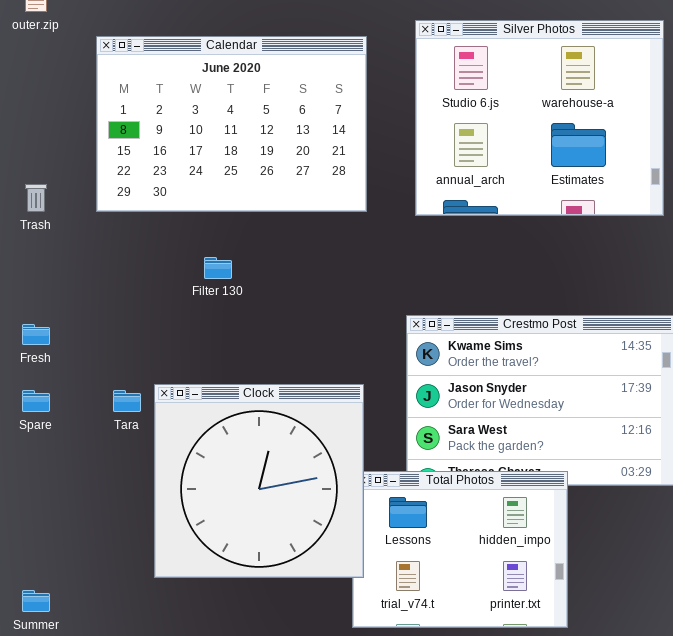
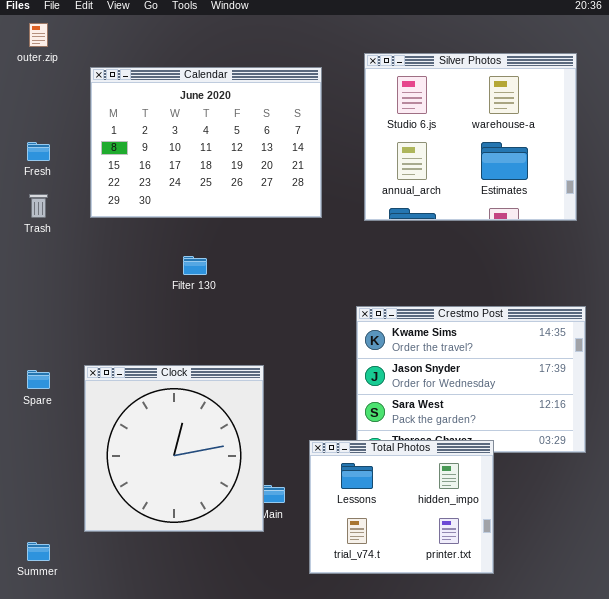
Fresh: [22,324,50,345] -> [27,142,50,161], moved
Clock: [154,384,364,578] -> [84,365,264,532], moved

